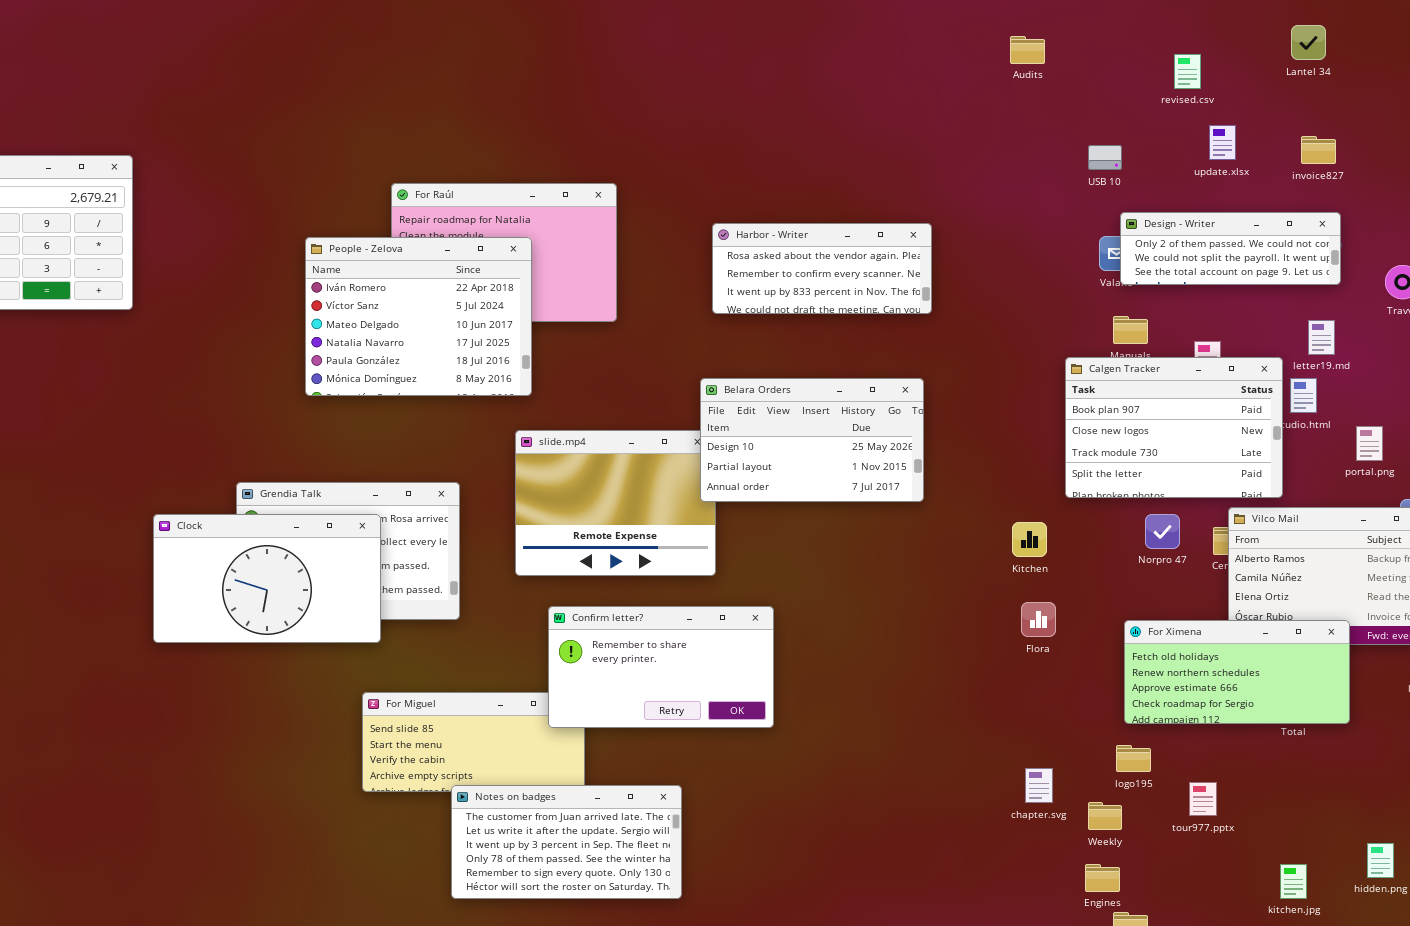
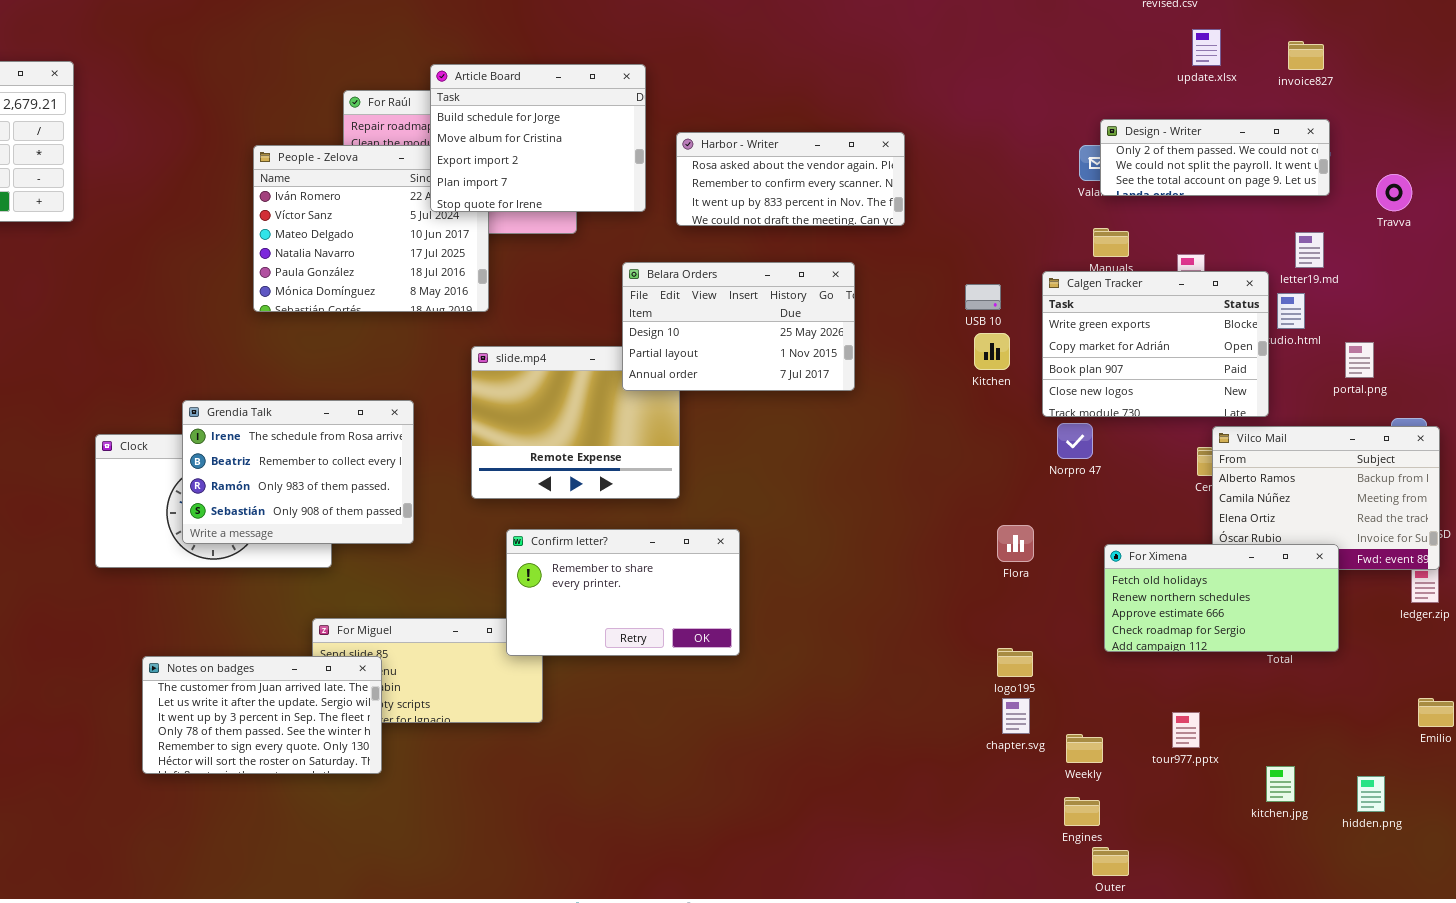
USB 10: [1088,145,1122,170] -> [965,284,1001,310], moved
Article Board: none -> [430,64,646,212], opened
Calgen Tracker: [1065,357,1283,498] -> [1042,271,1269,417], scrolled up 2 rows
Belara Orders: [700,378,924,502] -> [622,262,855,391], moved
Grendia Talk: [236,482,460,620] -> [182,400,414,544], raised
Norpro 47: [1145,514,1180,549] -> [1057,423,1093,459], moved
Kitchen: [1012,522,1047,557] -> [974,333,1010,370], moved
logo195: [1116,745,1151,772] -> [997,648,1033,677], moved
Notes on badges: [451,785,682,899] -> [142,656,382,774], moved
kitchen.jpg: [1280,864,1307,899] -> [1266,766,1295,802], moved

